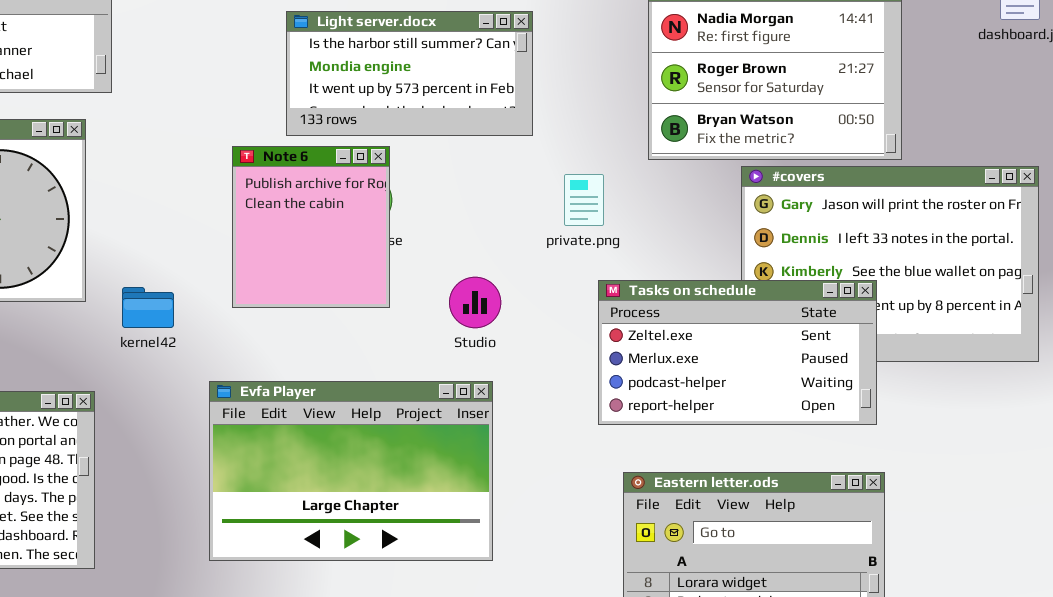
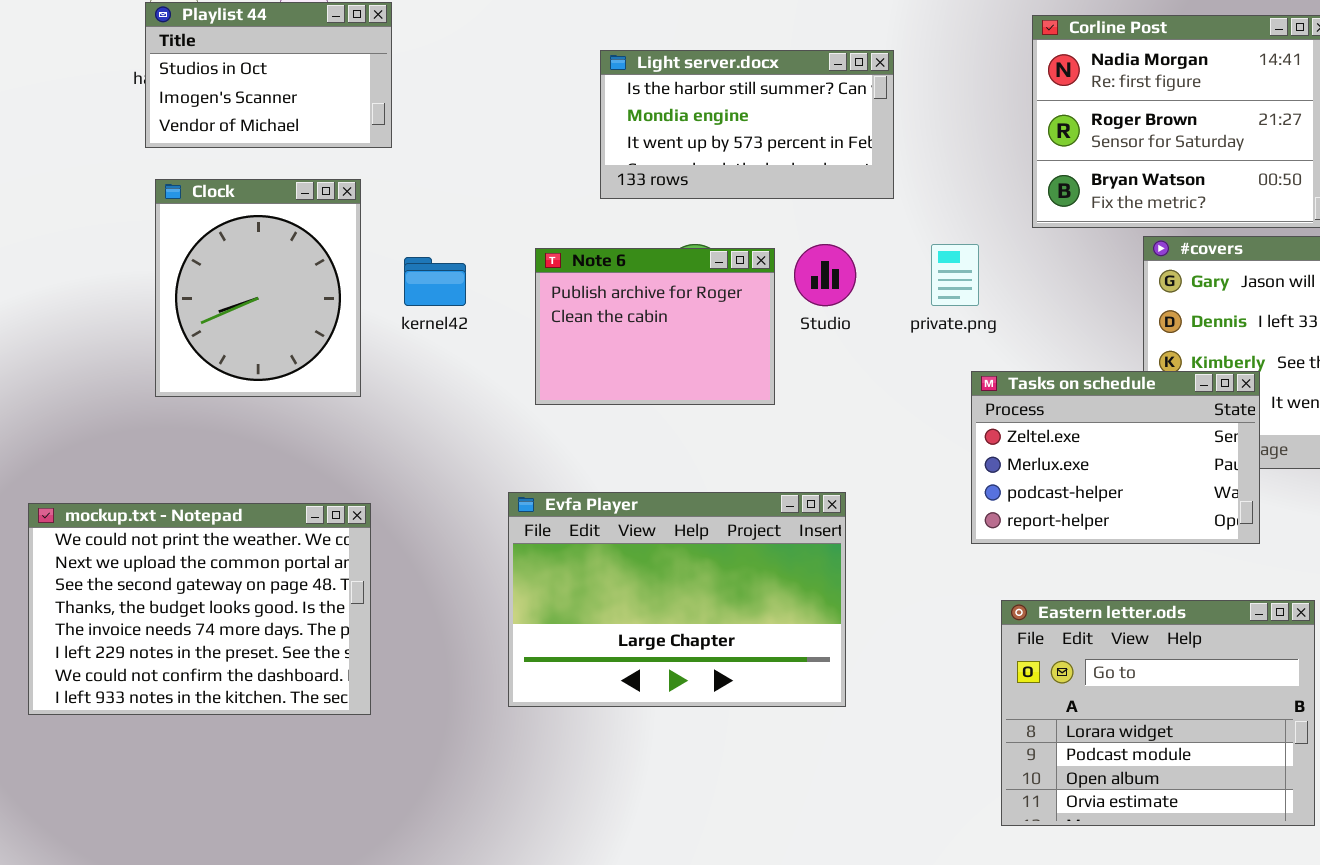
Note 6: [232,146,390,308] -> [535,248,775,405], resized
Studio: [449,277,501,328] -> [794,244,856,306], moved
Tasks on schedule: [598,280,877,425] -> [971,371,1260,544], resized
kernel42: [122,287,174,328] -> [404,257,466,306], moved

